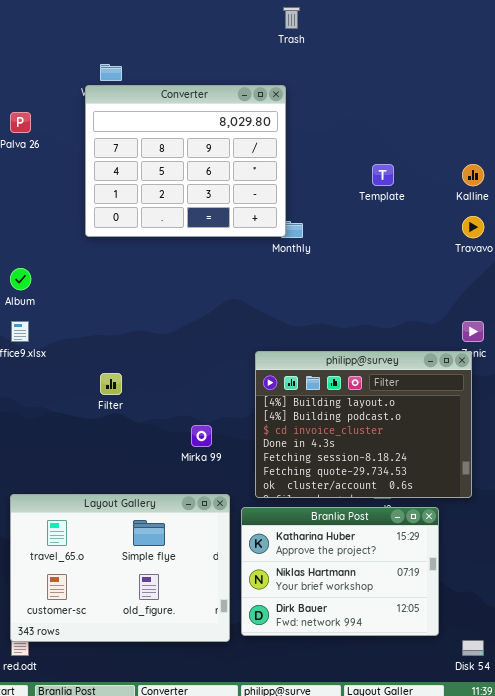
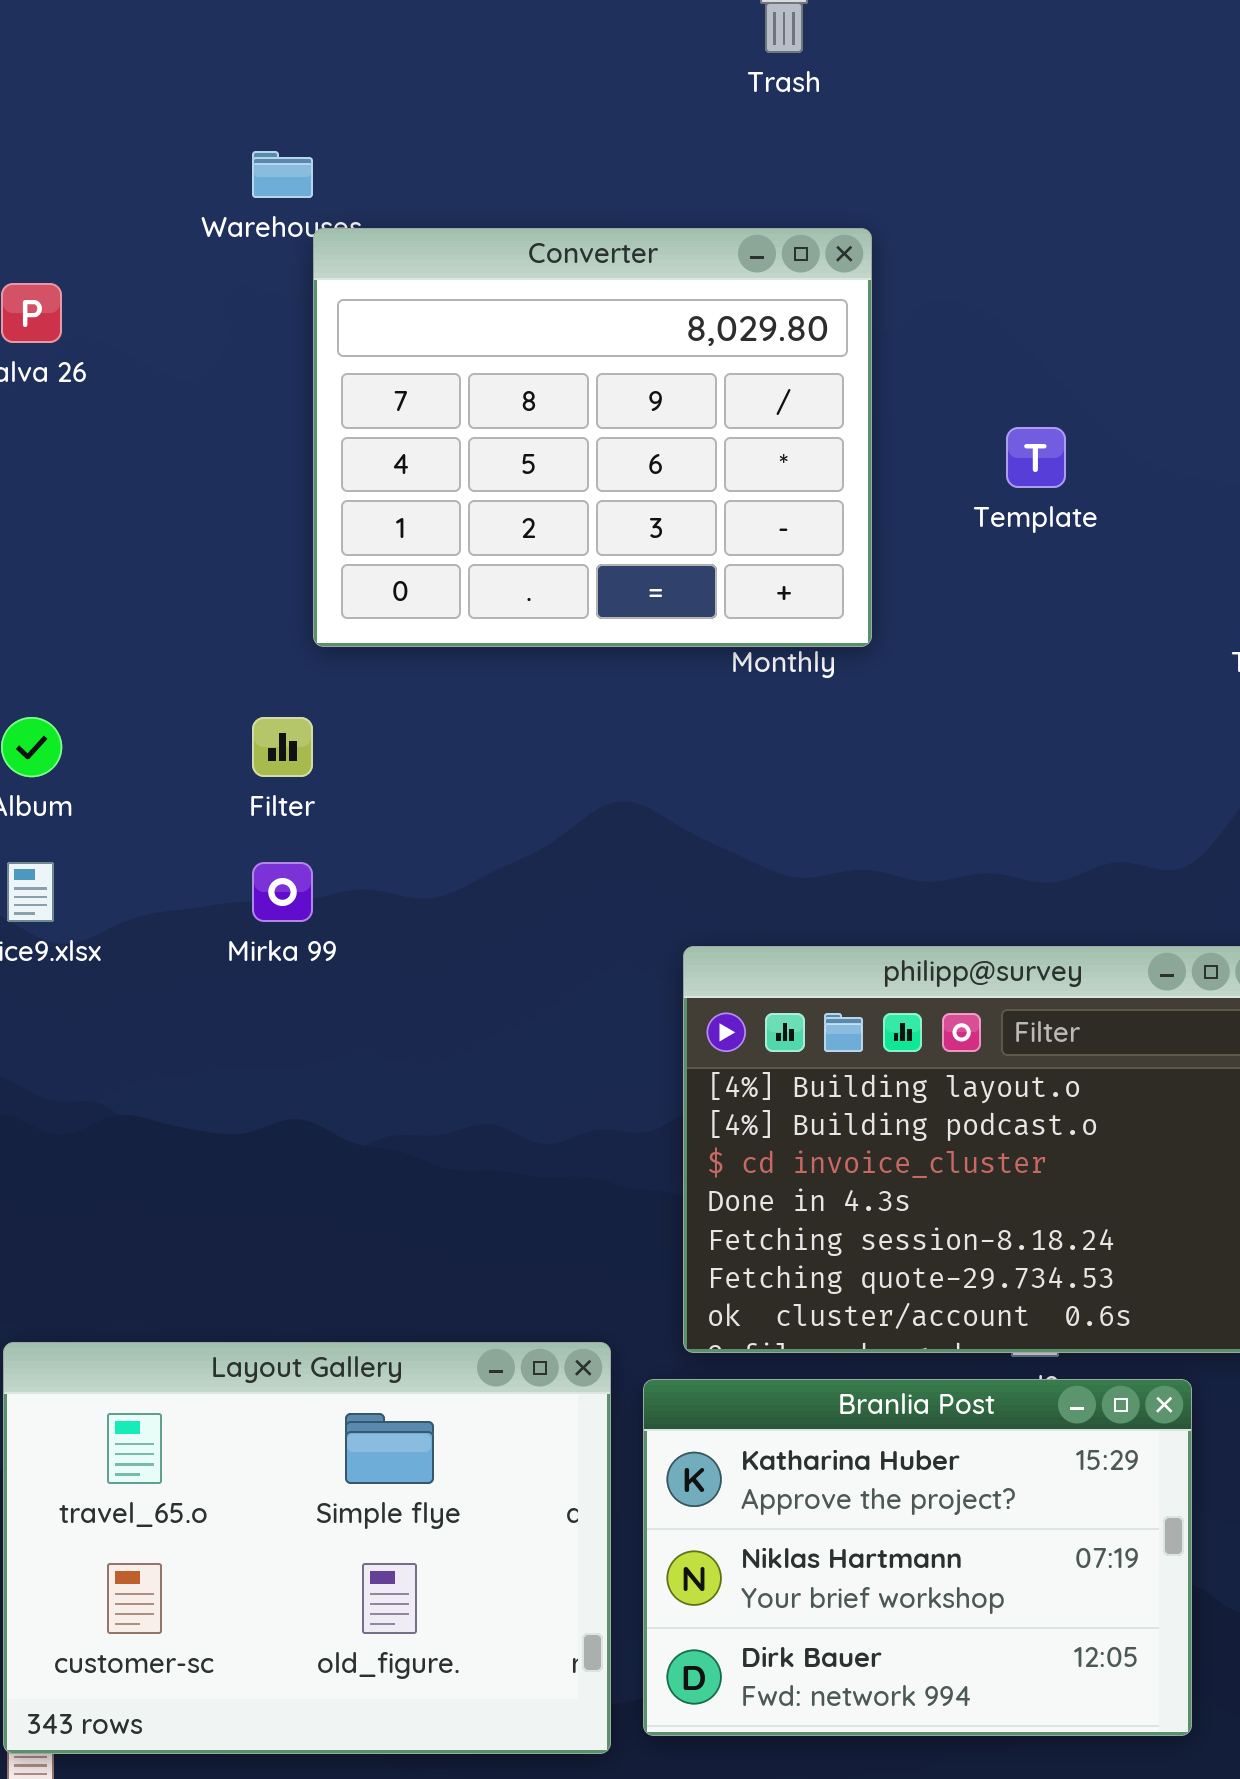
Converter: [85,85,286,237] -> [313,228,872,647], moved
Filter: [100,373,122,395] -> [252,717,313,777], moved
Mirka 99: [191,425,212,447] -> [252,862,313,922], moved

